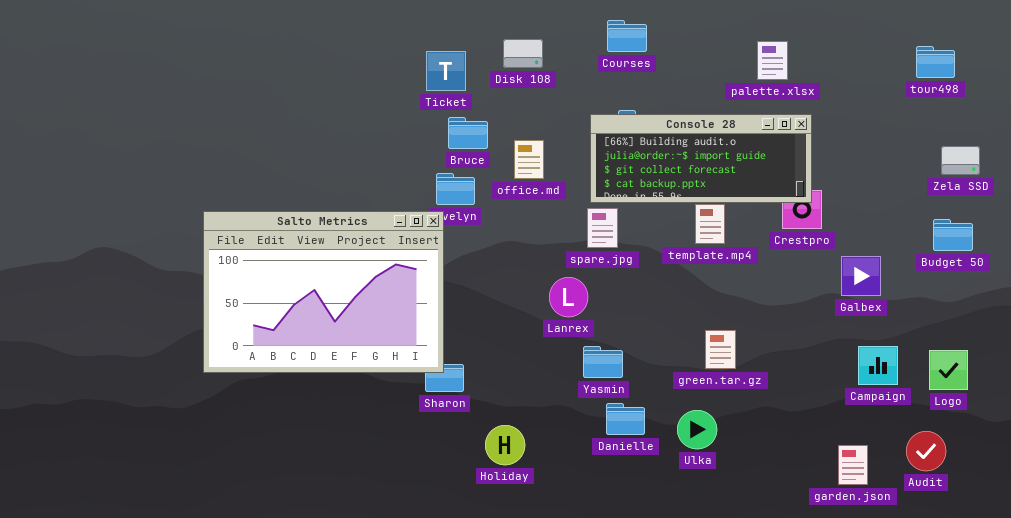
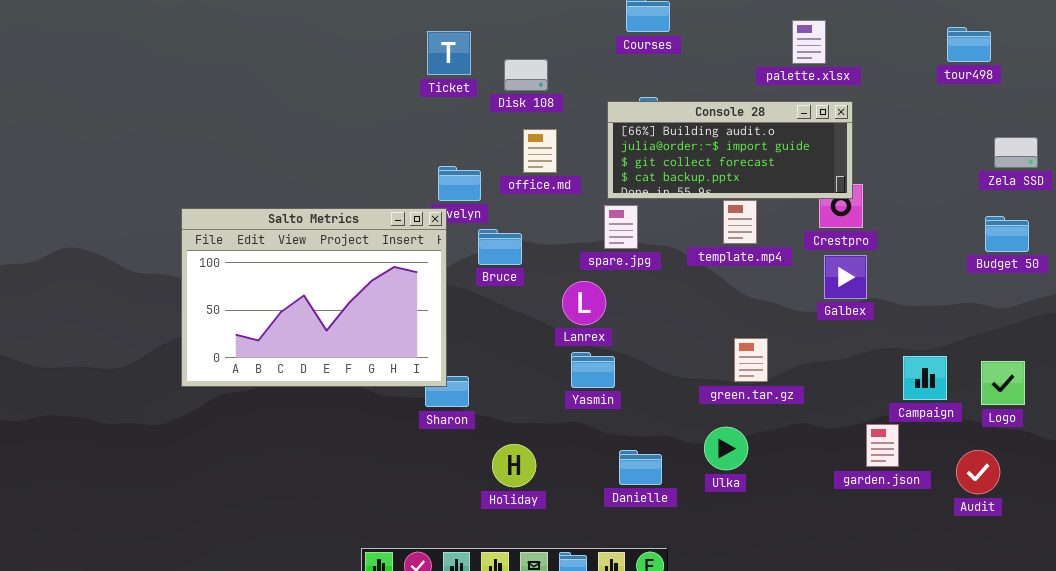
Disk 108: [503,39,543,68] -> [504,59,548,91], moved
tour498: [916,46,955,78] -> [947,27,991,62], moved
Bruce: [448,117,488,149] -> [478,229,522,265], moved
Galbex: [841,256,881,296] -> [824,255,867,299], moved
Yasmin: [583,346,623,378] -> [571,352,615,388], moved
Danielle: [606,403,645,435] -> [619,450,662,485], moved
garden.json: [838,445,868,485] -> [866,424,899,467], moved

